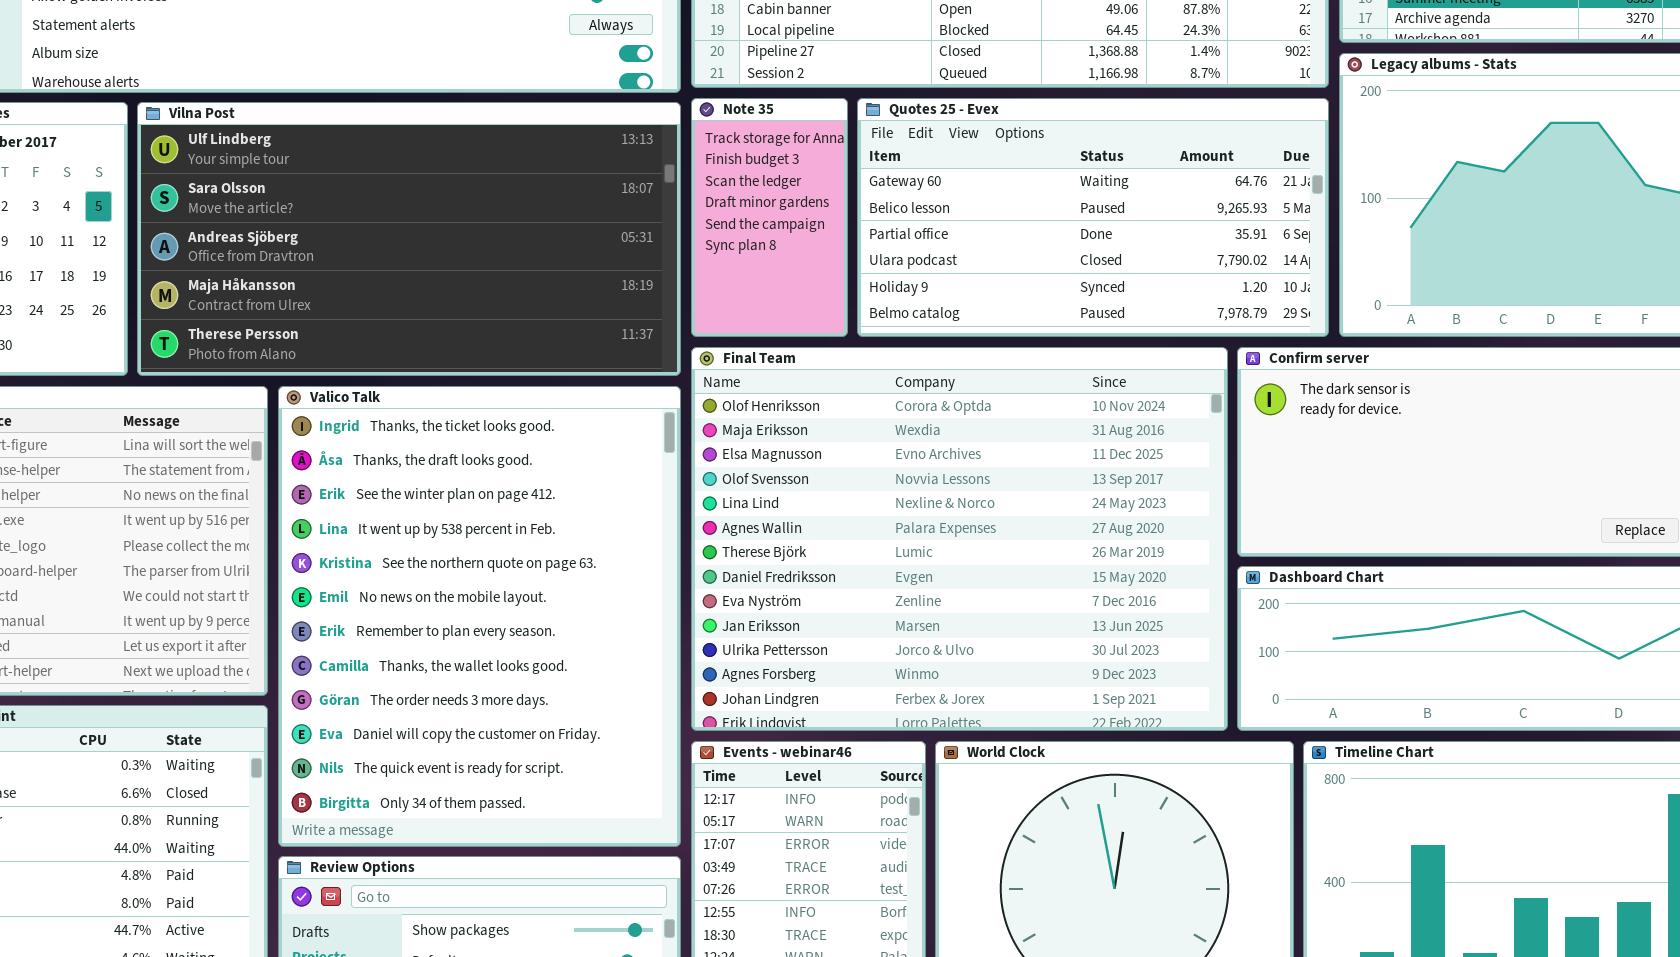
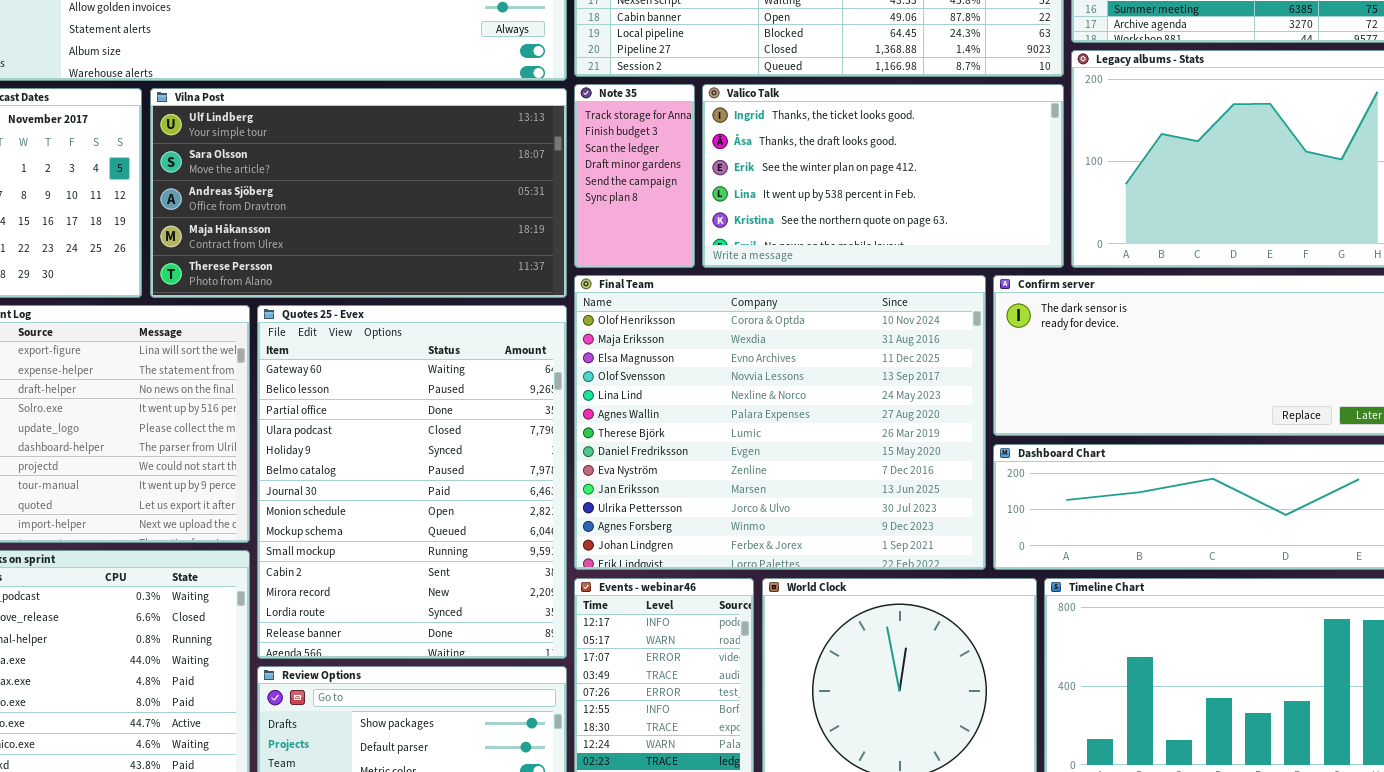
Quotes 25 - Evex: [857,98,1329,337] -> [257,305,567,659], moved, resized
Valico Talk: [278,386,681,847] -> [702,84,1064,268], moved, resized

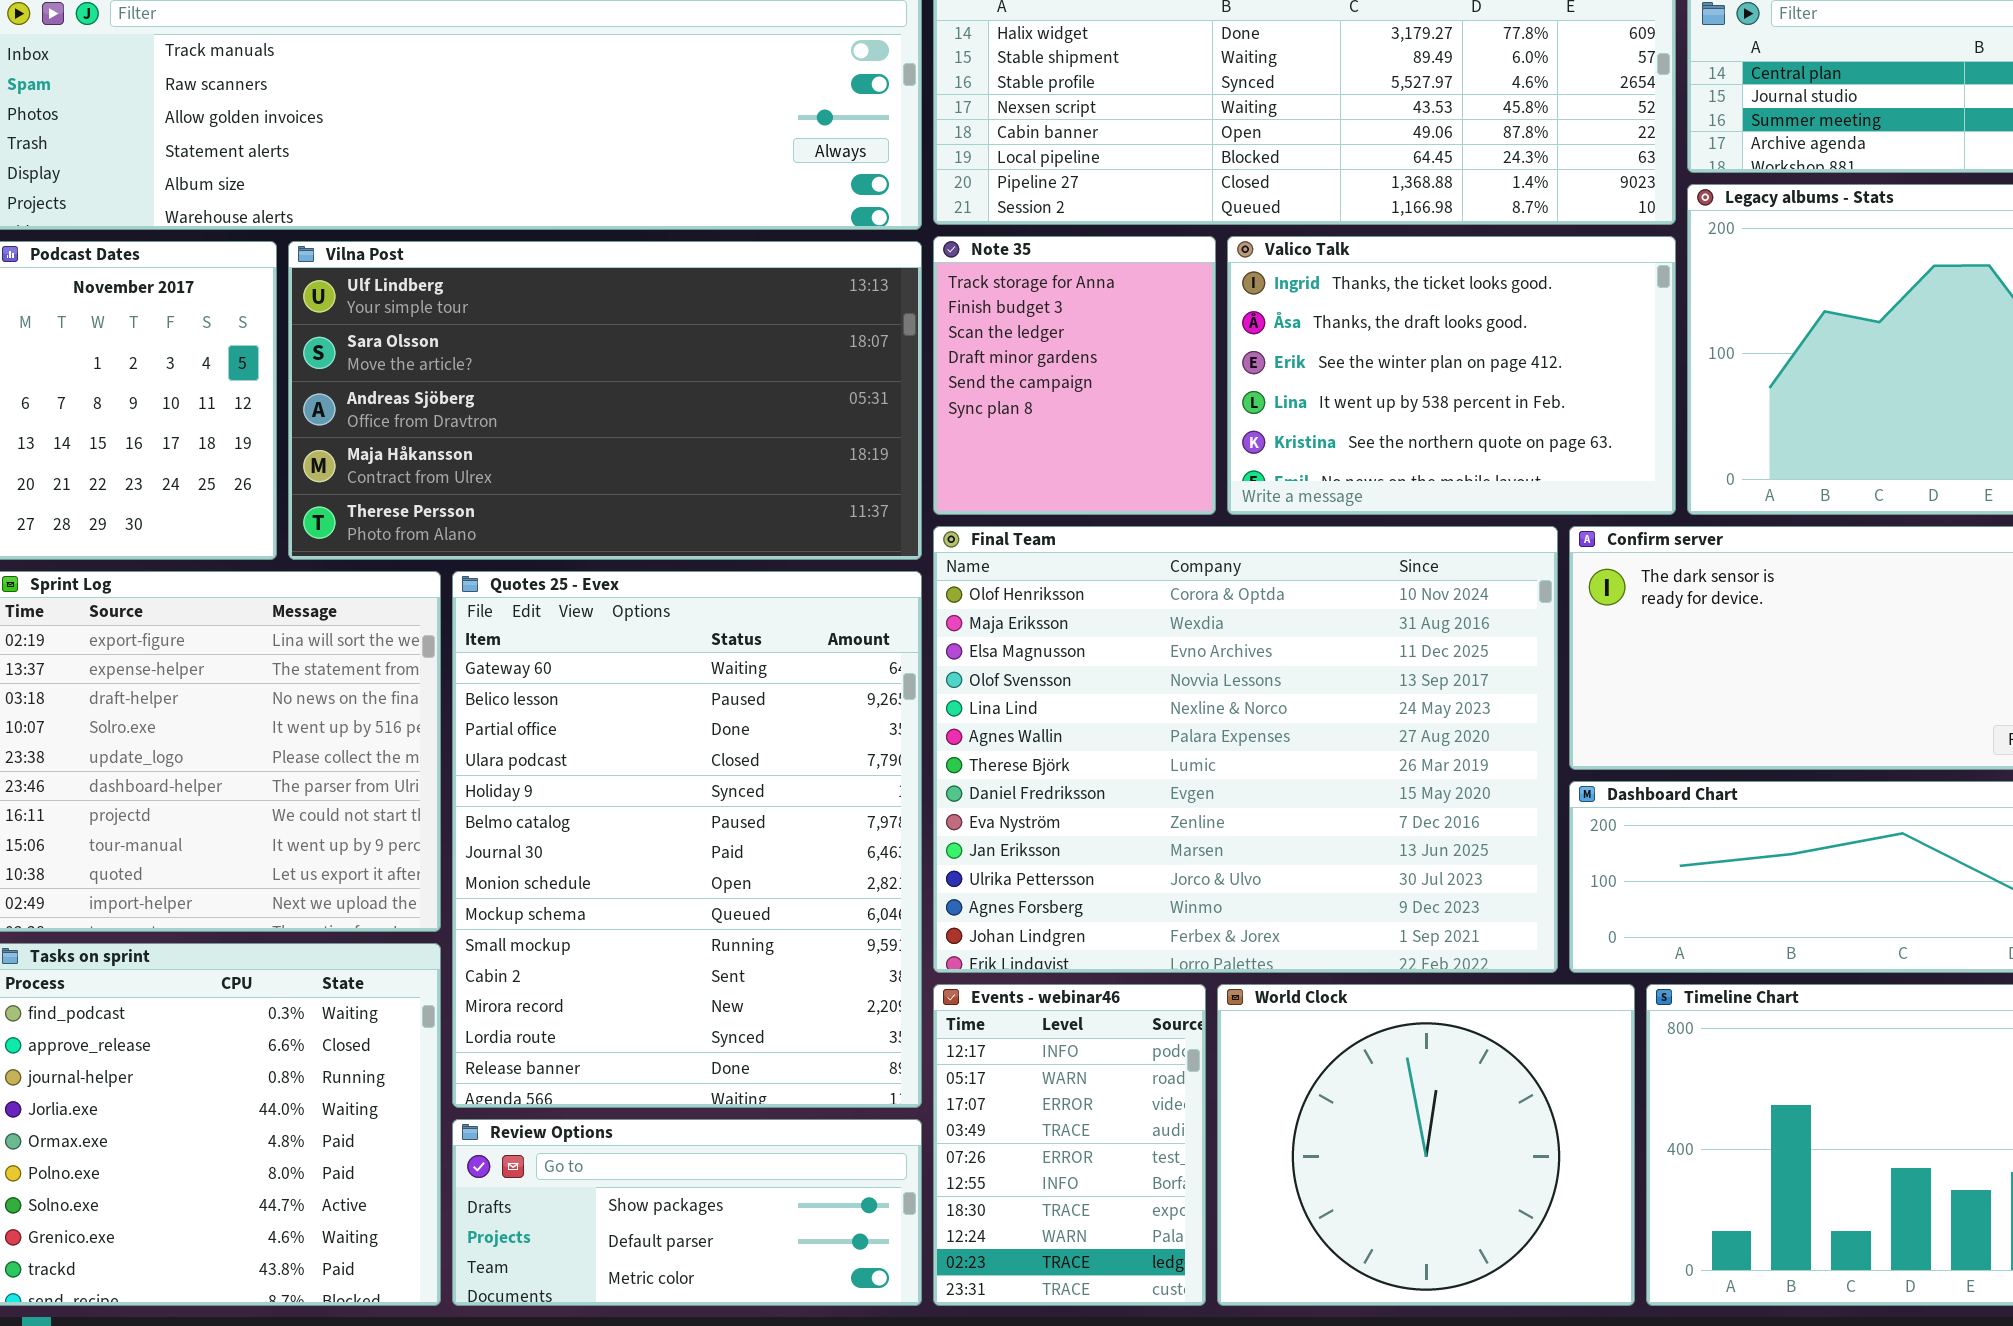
Note 35: [574,84,695,268] -> [933,236,1216,515], resized
Valico Talk: [702,84,1064,268] -> [1227,236,1676,515], resized

